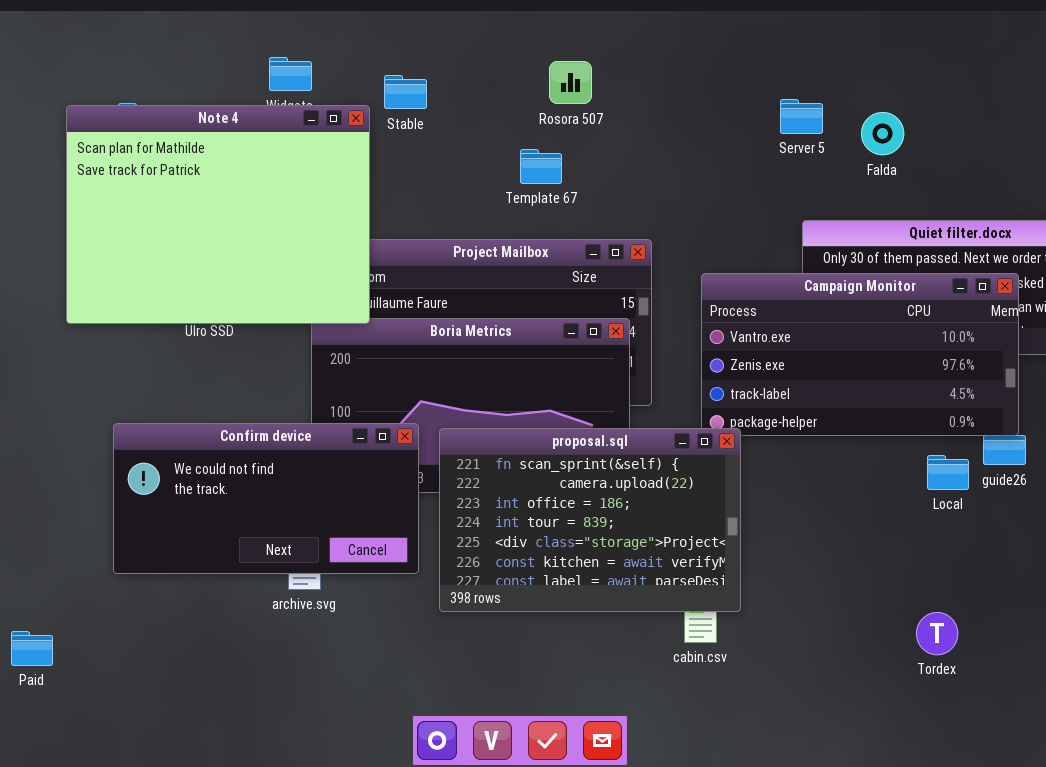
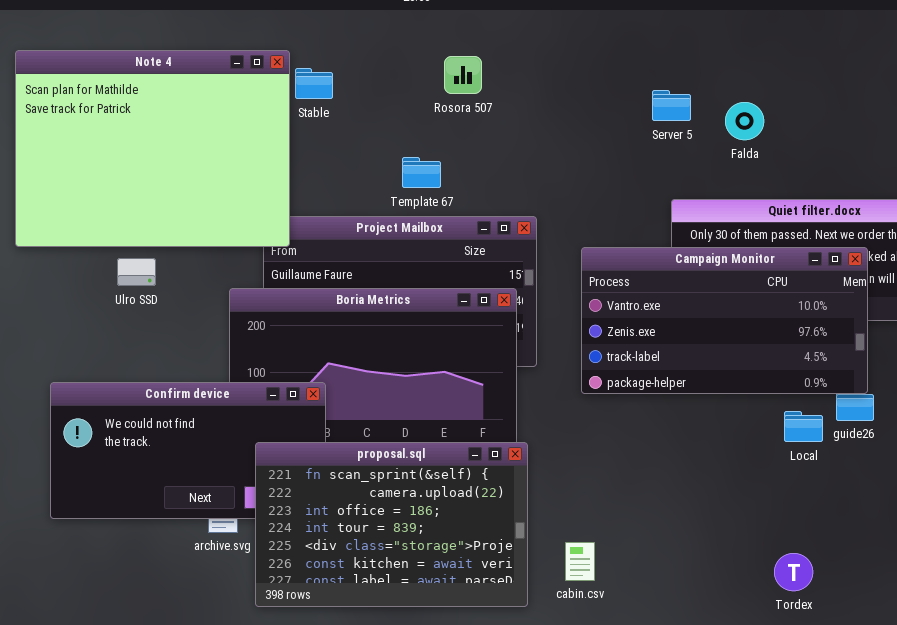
Note 4: [66,105,370,324] -> [15,50,290,247], moved
Template 67: [520,149,562,184] -> [402,157,441,188], moved
proposal.sql: [439,428,741,612] -> [255,442,528,607], moved

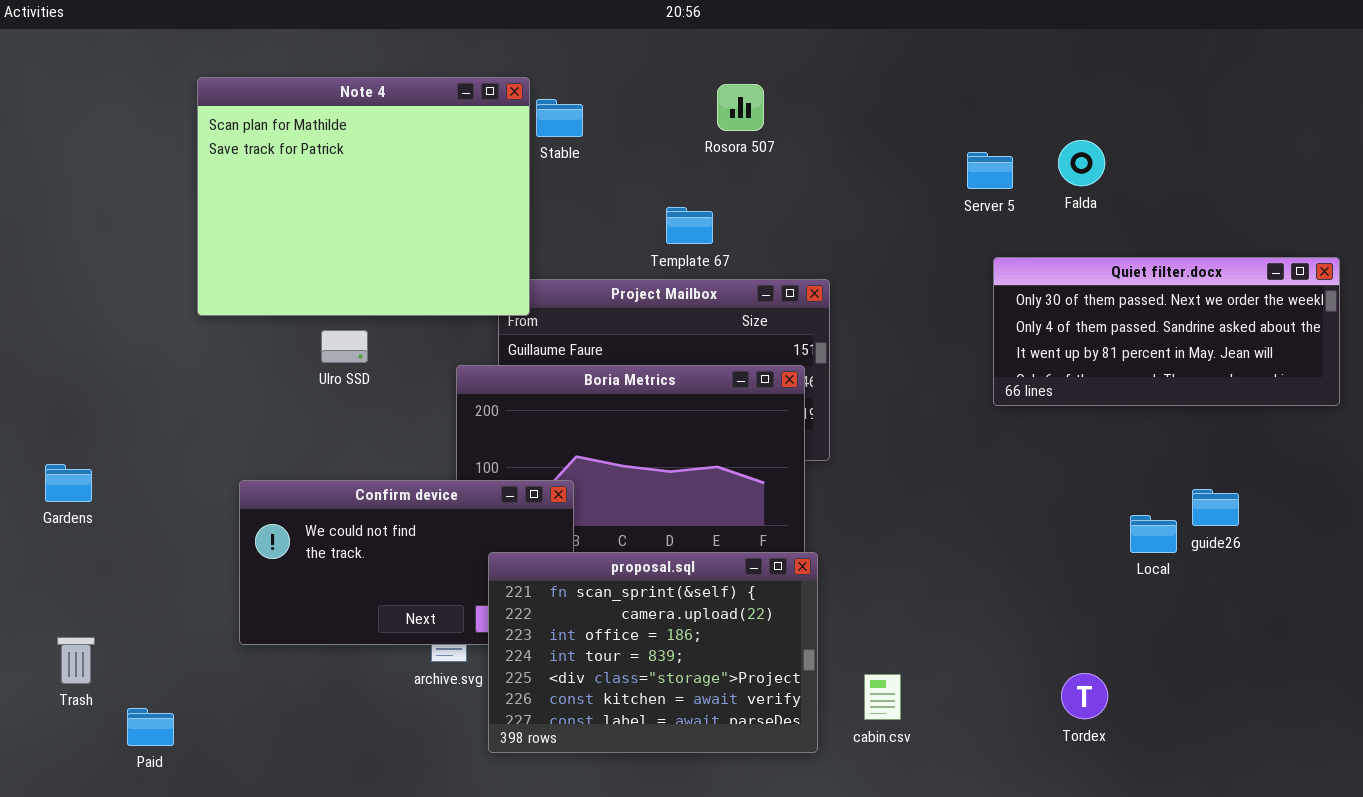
Server 5: [652,90,691,121] -> [967,152,1013,189], moved
Campaign Monitor: [581,247,868,394] -> none, closed
Tordex: [774,553,813,591] -> [1061,673,1108,719], moved

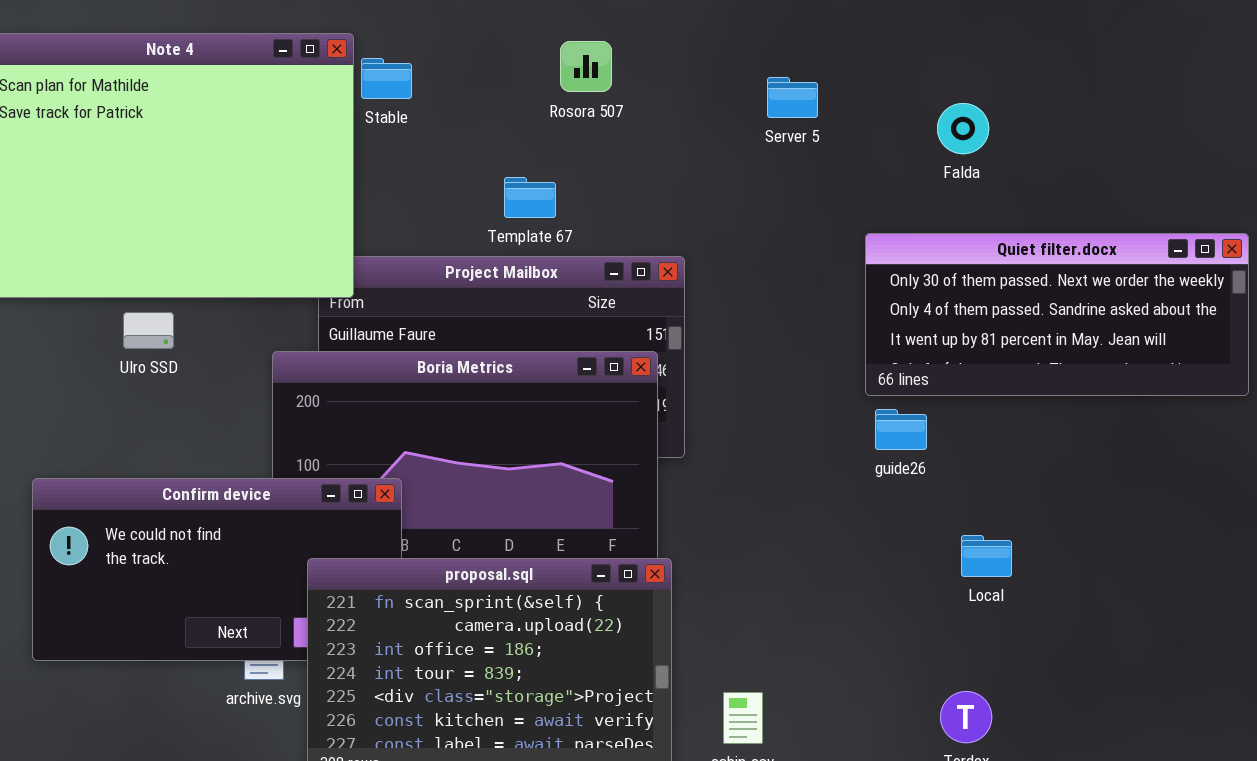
Server 5: [967,152,1013,189] -> [767,77,818,118], moved
guide26: [1192,489,1239,526] -> [875,409,927,450], moved
Local: [1130,515,1177,553] -> [961,535,1012,577], moved

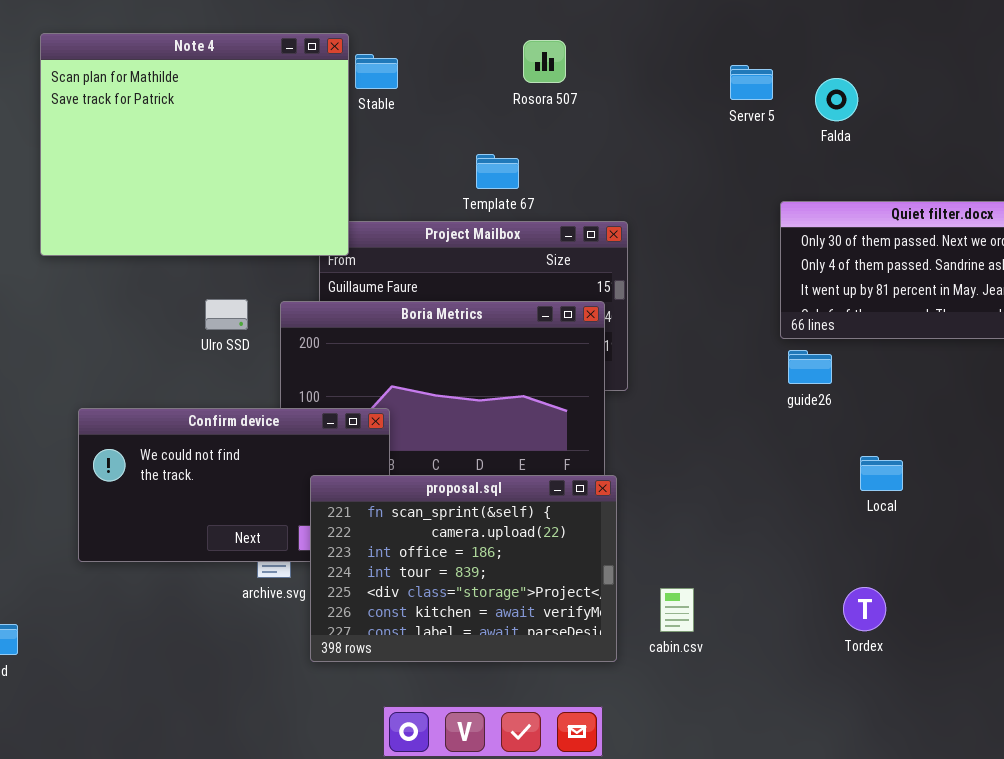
Server 5: [767,77,818,118] -> [730,65,773,100], moved
Falda: [937,103,989,154] -> [815,78,858,121], moved
Ulro SSD: [123,312,174,349] -> [205,299,248,330], moved

